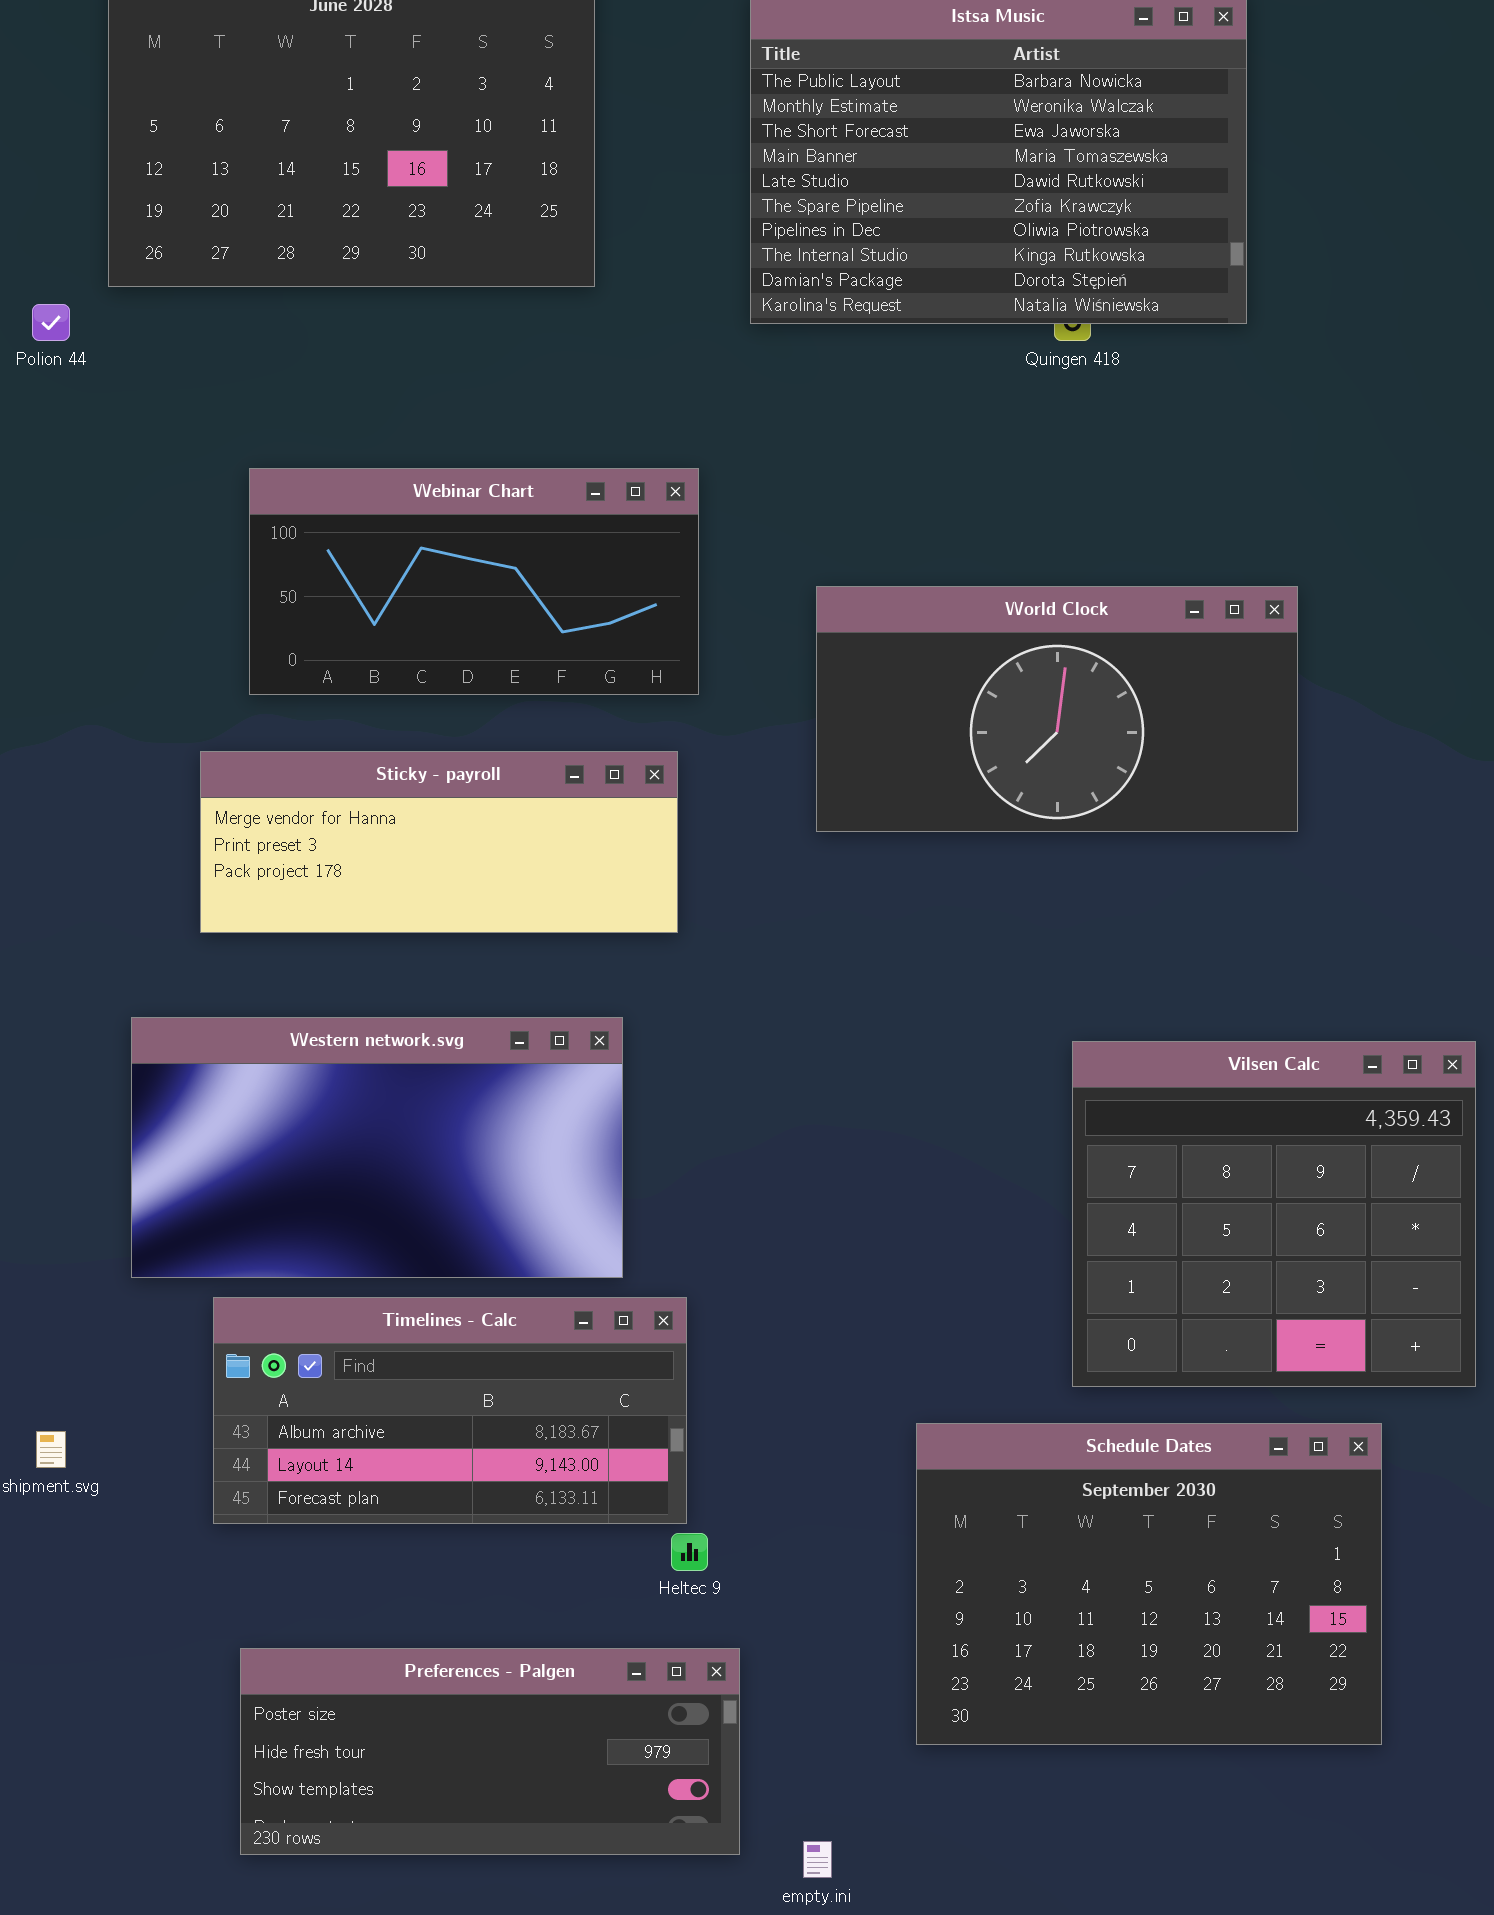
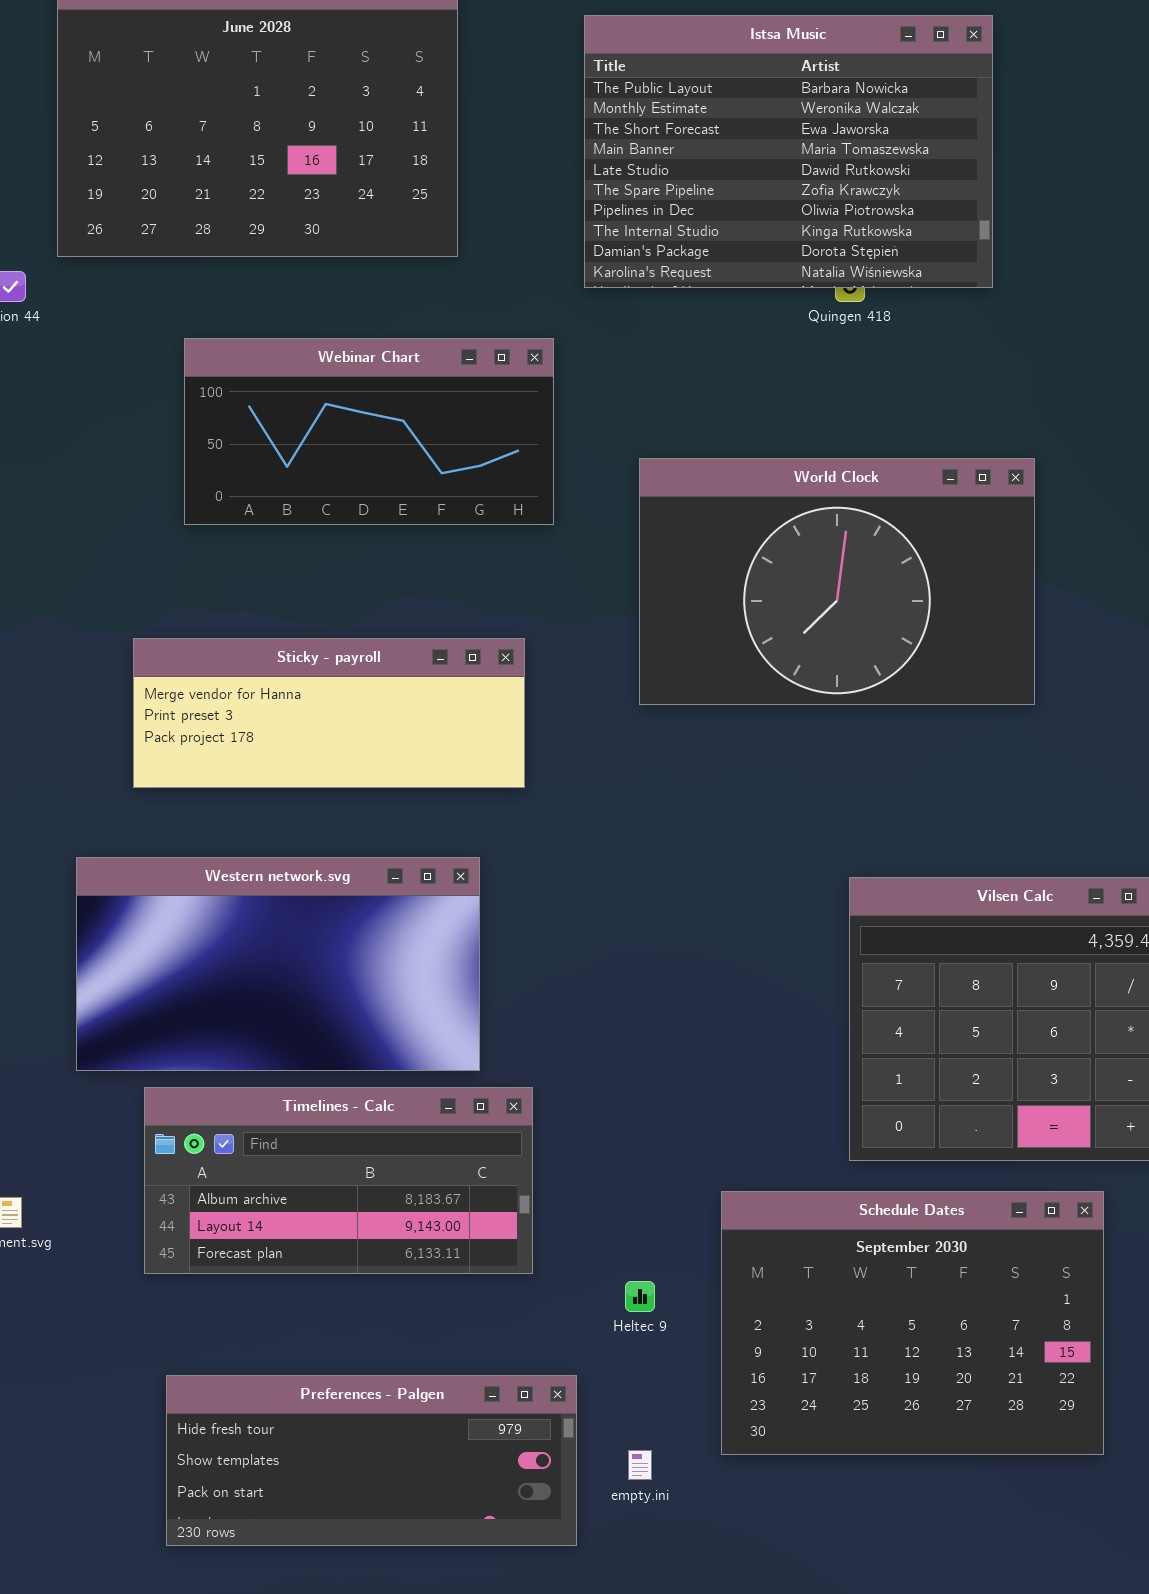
Webinar Chart: [249,468,699,695] -> [184,338,554,525], moved
World Clock: [816,586,1298,832] -> [639,458,1035,705], resized
Heltec 9: [671,1533,708,1571] -> [625,1281,655,1312], moved
Preferences - Palgen: [240,1648,740,1855] -> [166,1375,577,1546], scrolled down 1 row
empty.ini: [803,1841,832,1878] -> [628,1450,652,1480], moved

